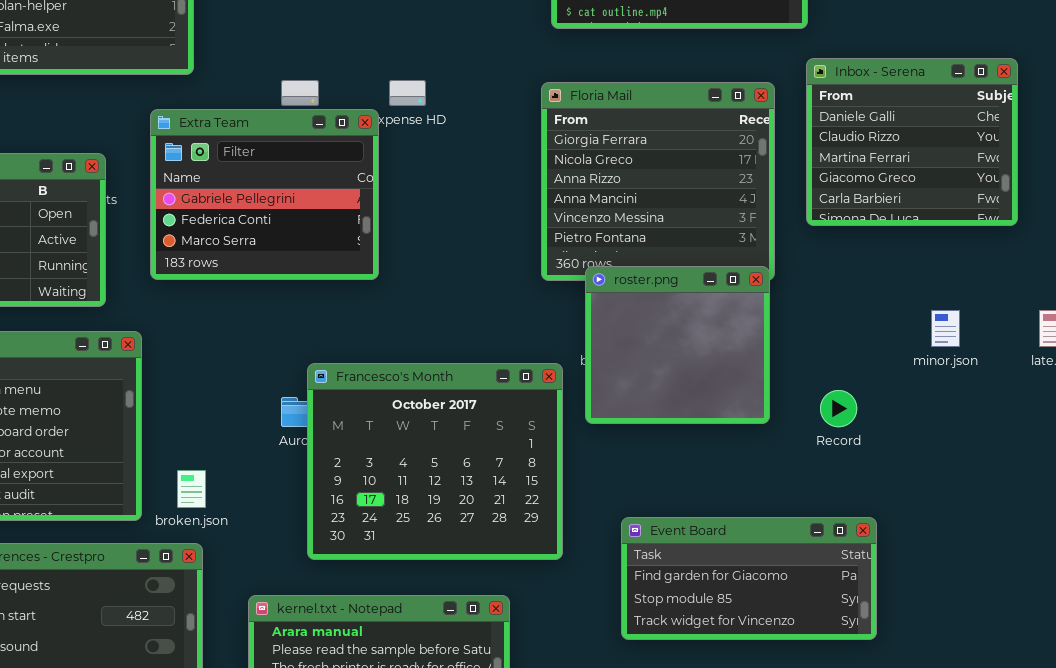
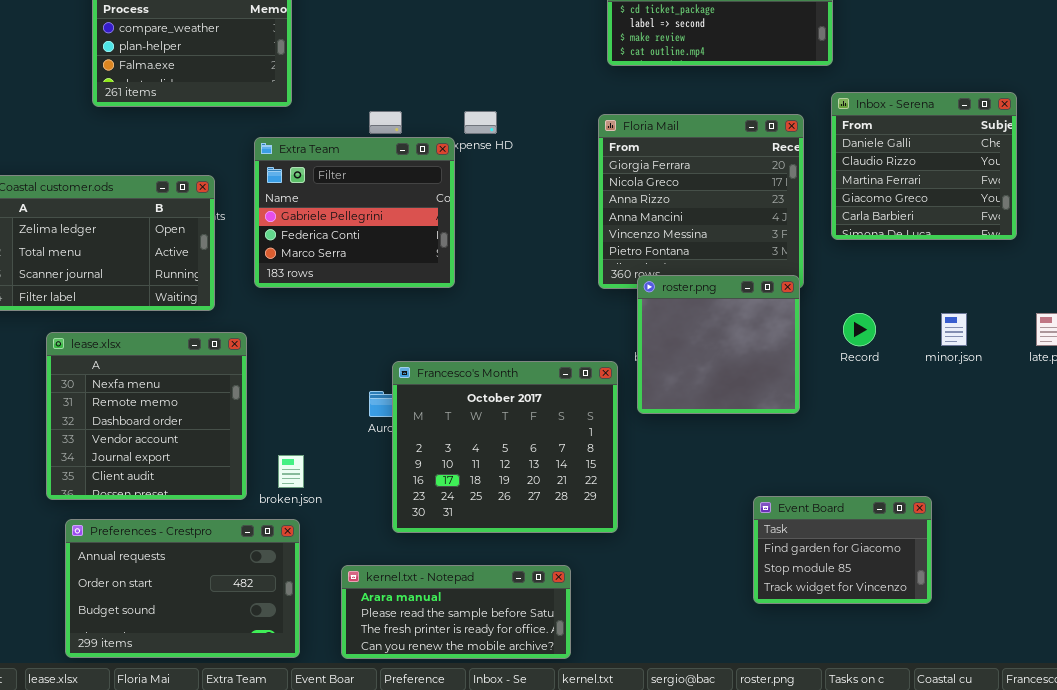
Record: [820,390,857,427] -> [843,313,876,346], moved
Event Board: [621,517,877,640] -> [753,496,932,604], moved, resized

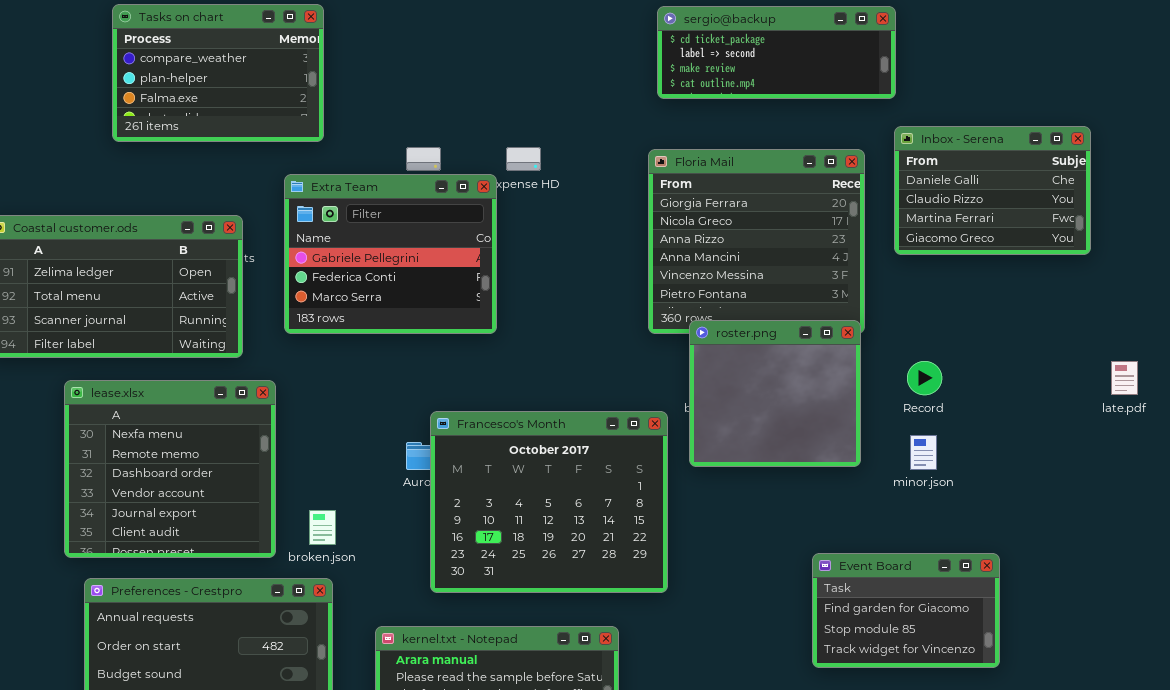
Inbox - Serena: [831,92,1017,240] -> [894,126,1091,255], resized
minor.json: [941,313,967,346] -> [910,435,937,470], moved

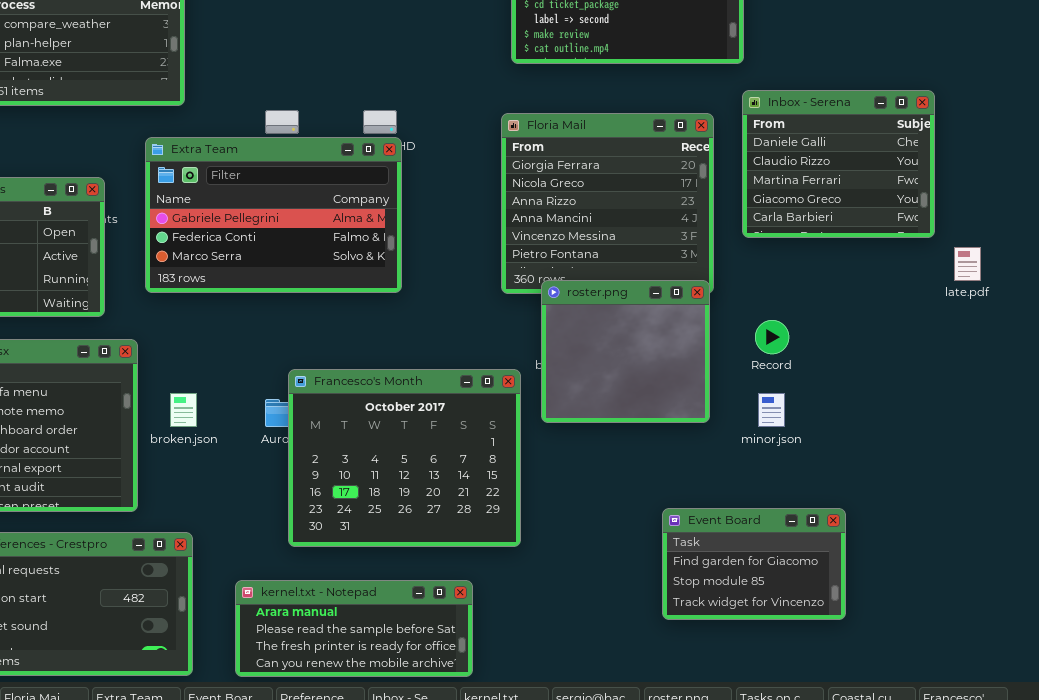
Inbox - Serena: [894,126,1091,255] -> [742,90,935,238], resized
Extra Team: [284,174,497,334] -> [145,137,402,293], resized
late.pdf: [1111,361,1138,395] -> [954,247,981,281], moved
broken.json: [309,510,336,545] -> [170,393,197,427], moved

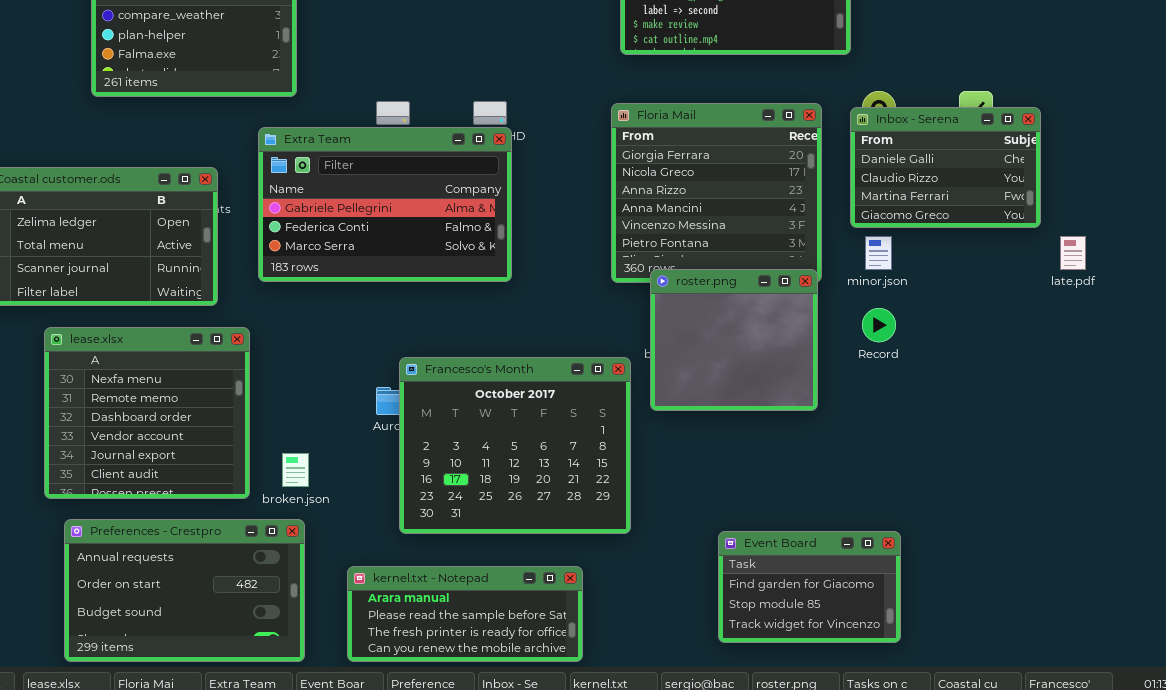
Inbox - Serena: [742,90,935,238] -> [850,107,1041,228], resized
broken.json: [170,393,197,427] -> [282,453,309,487], moved
minor.json: [758,393,785,427] -> [865,236,892,270], moved
Event Board: [662,508,846,620] -> [718,531,901,643], moved

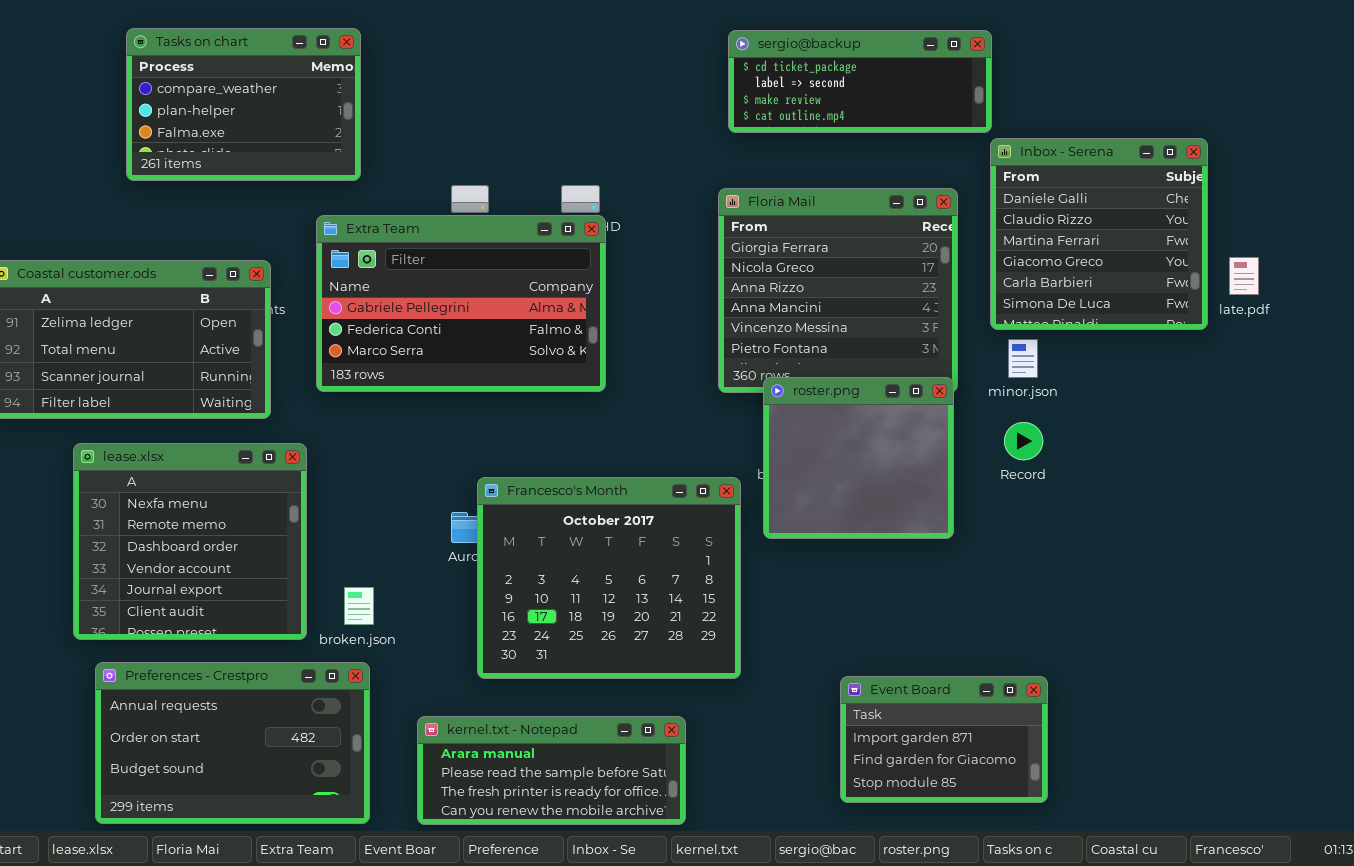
Inbox - Serena: [850,107,1041,228] -> [990,138,1208,330], resized
late.pdf: [1060,236,1086,270] -> [1229,257,1259,295], moved
Event Board: [718,531,901,643] -> [840,676,1048,803], scrolled up 1 row

